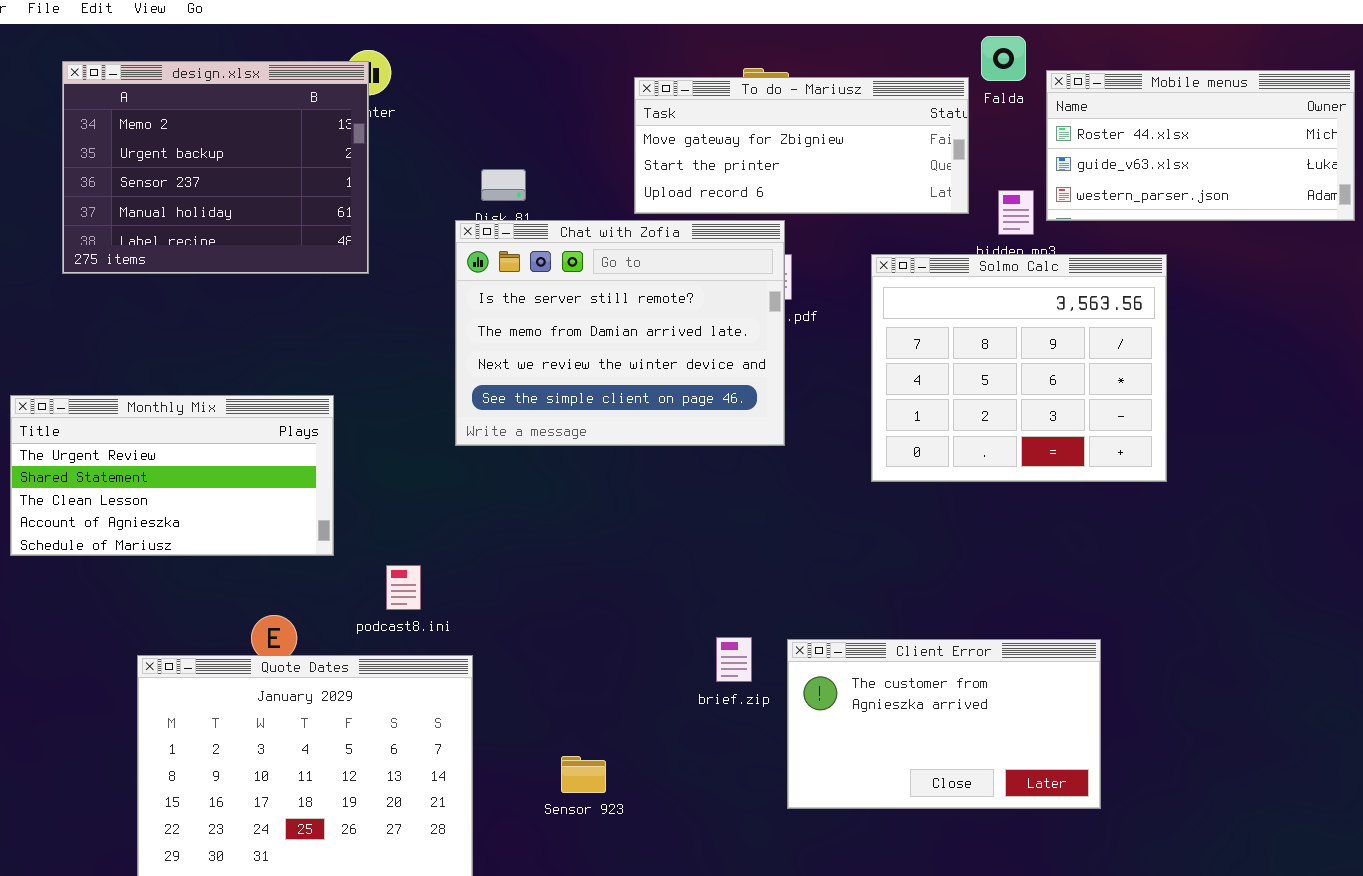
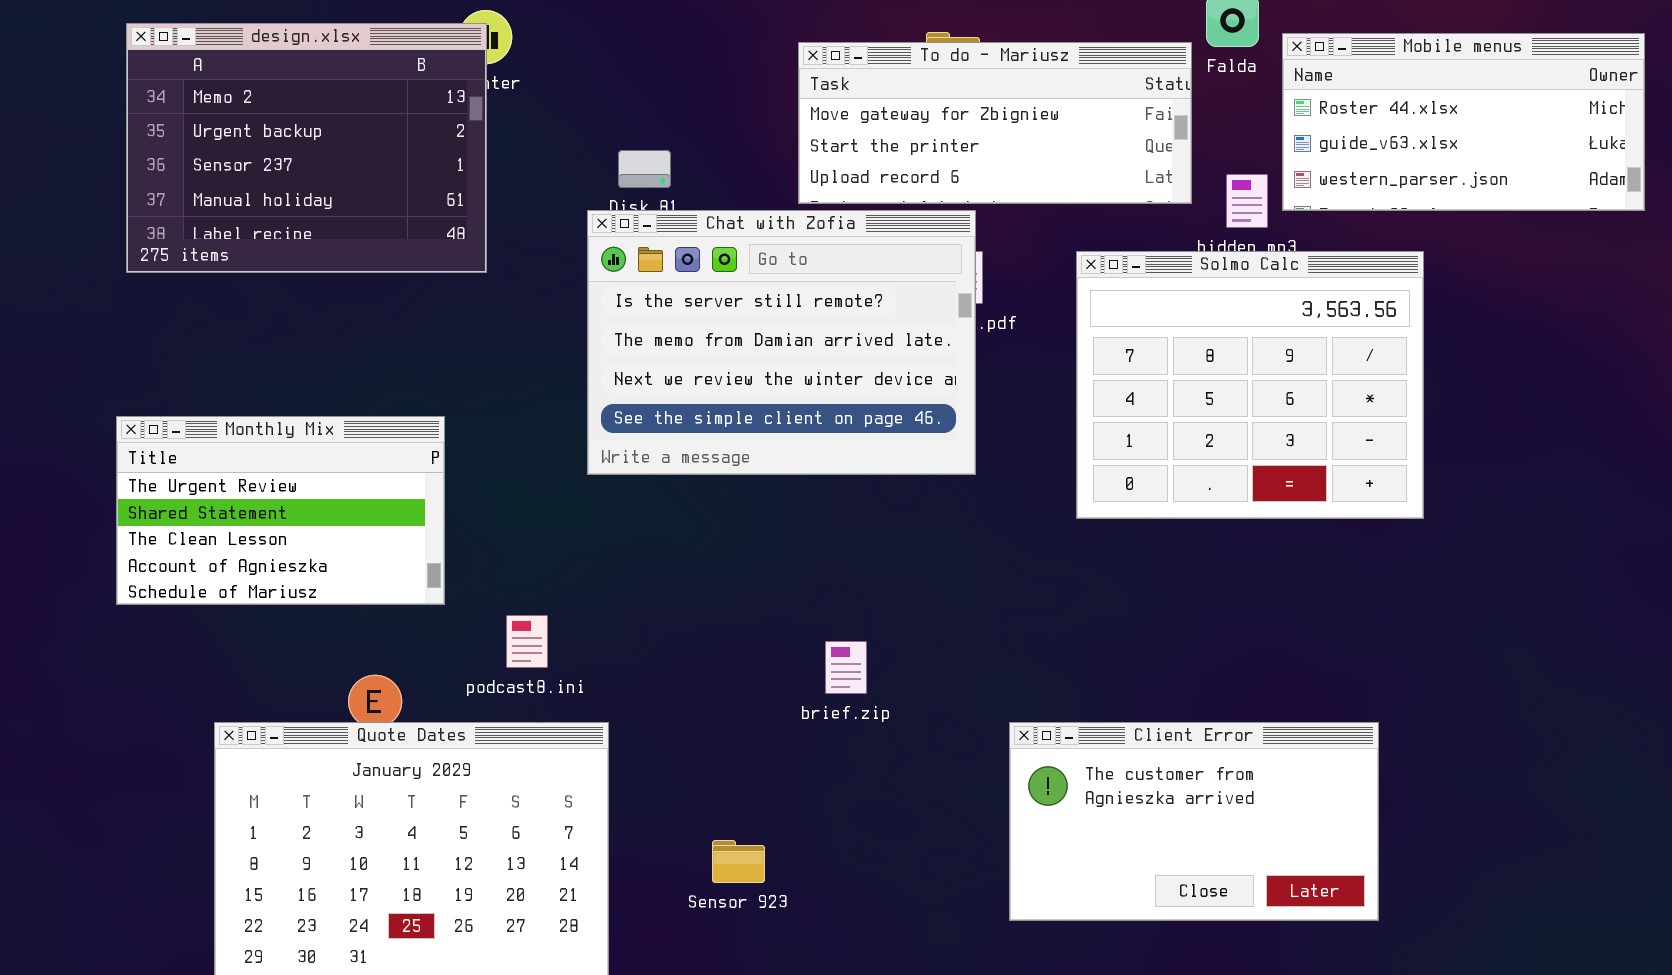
Monthly Mix: [10,395,334,556] -> [116,416,445,605], resized
brief.zip: [716,637,752,682] -> [825,641,867,694], moved
Client Error: [787,639,1101,809] -> [1009,722,1379,921], moved

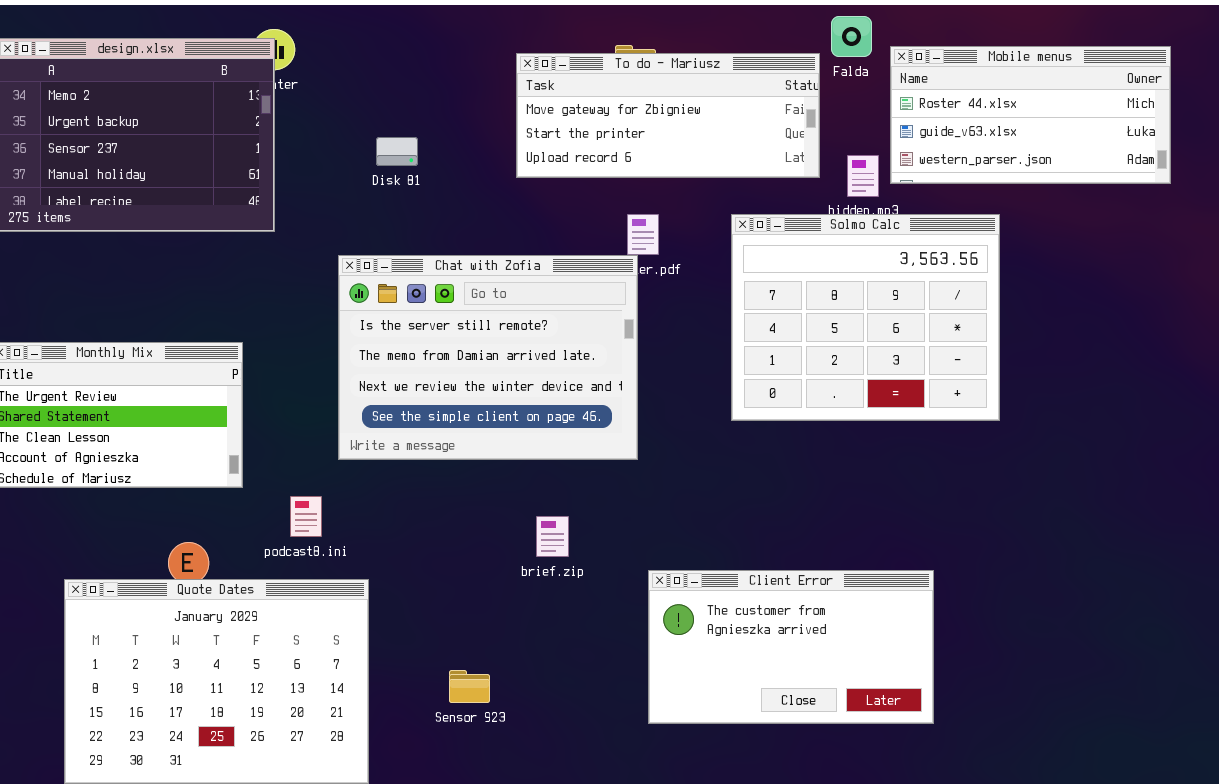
Chat with Zofia: [587,210,976,475] -> [338,255,638,460], moved
Client Error: [1009,722,1379,921] -> [648,570,934,724], moved

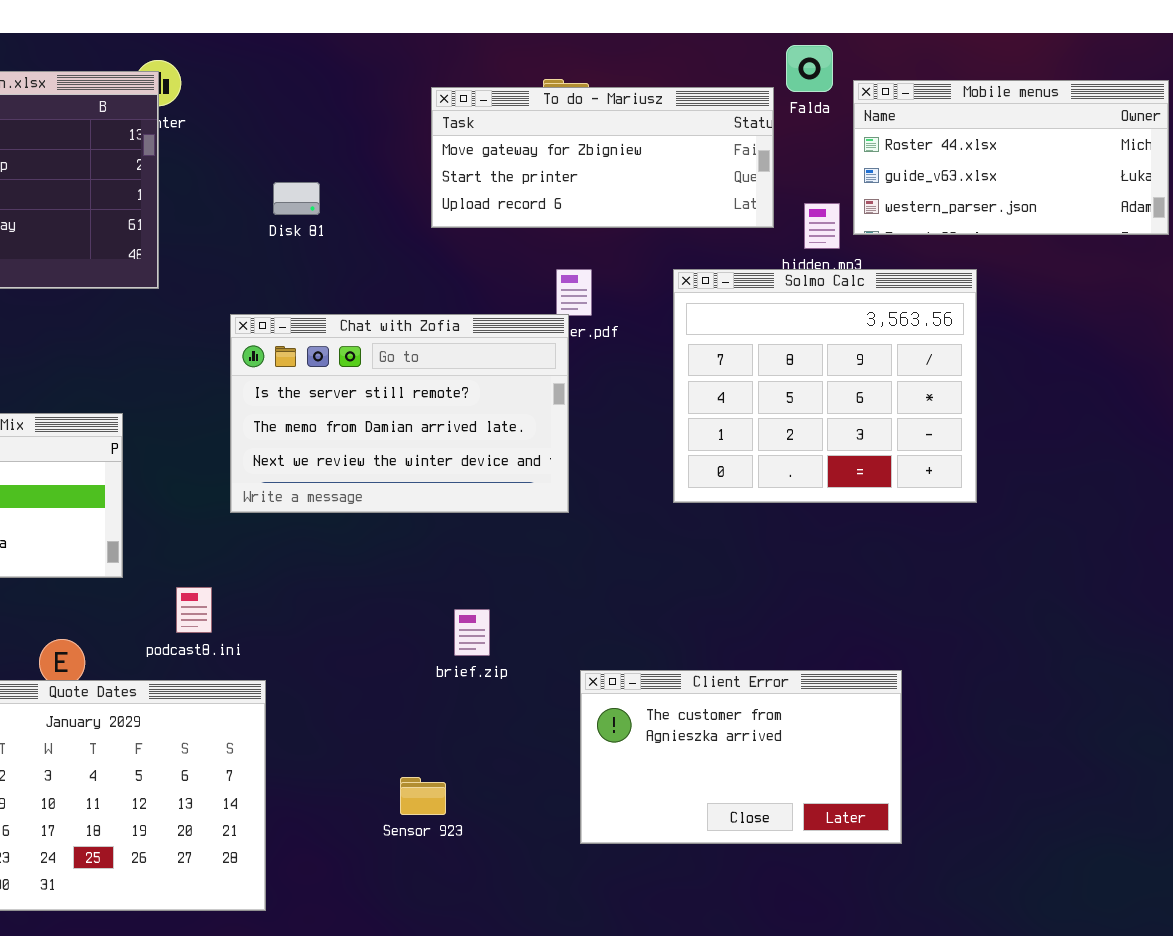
Chat with Zofia: [338,255,638,460] -> [230,314,569,513], resized
Sensor 923: [449,670,490,703] -> [400,777,446,815], moved

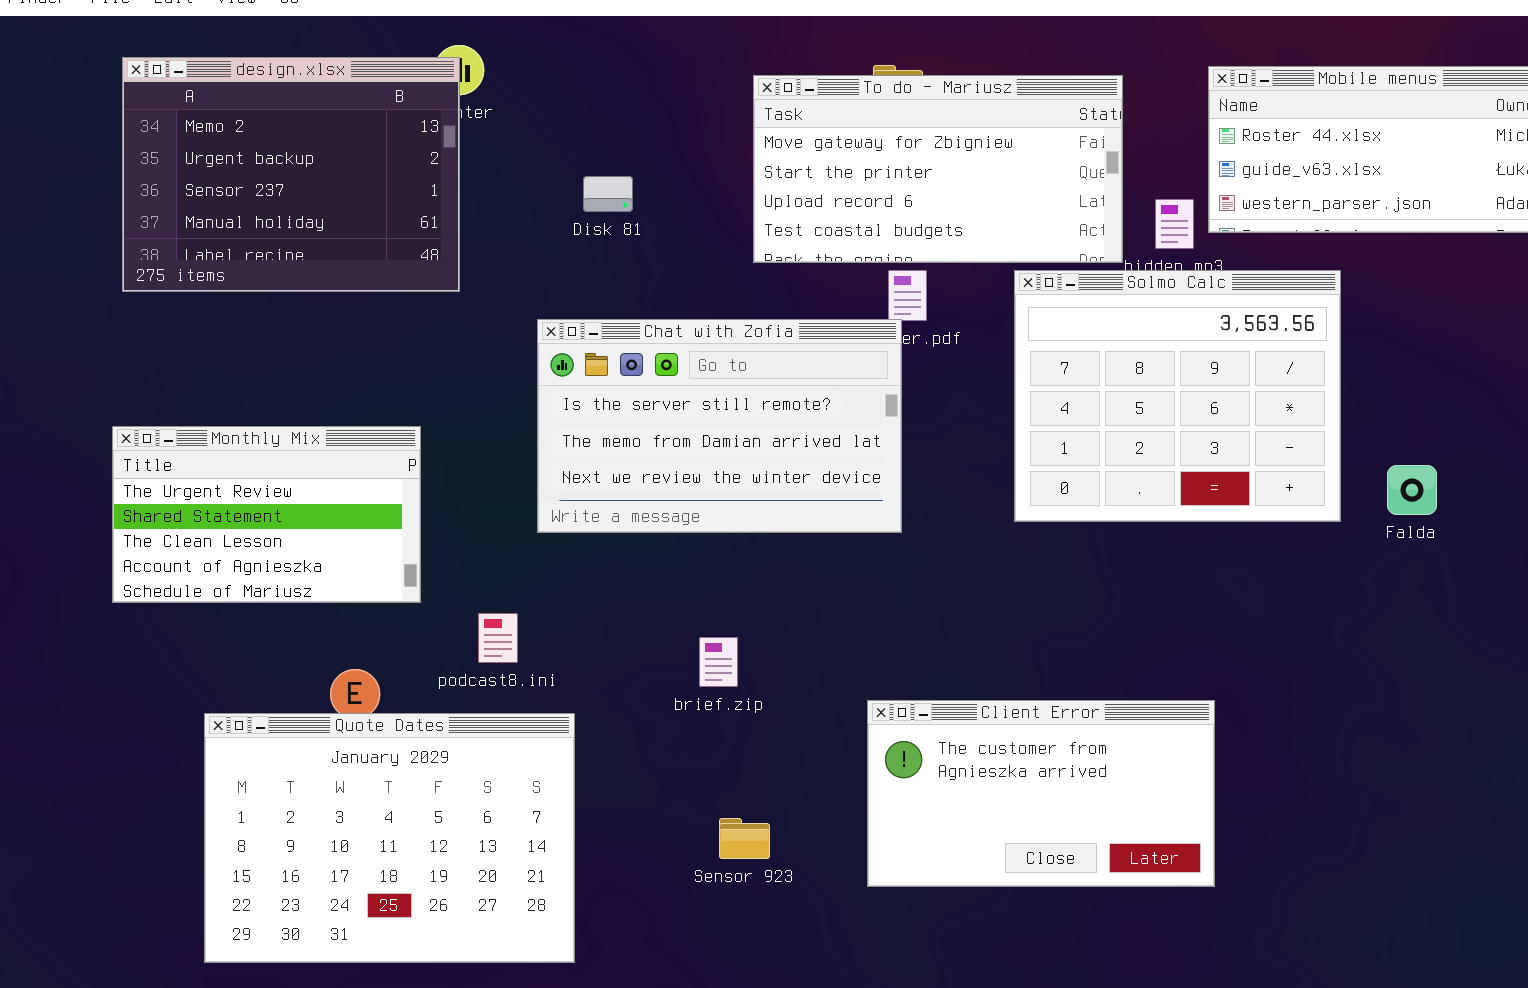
Falda: [786,45,833,92] -> [1387,465,1437,515], moved
To do - Mariusz: [431,87,774,228] -> [753,75,1123,263], resized
brief.zip: [454,609,490,656] -> [699,637,738,687], moved
Client Error: [580,670,902,844] -> [867,700,1215,887], moved

